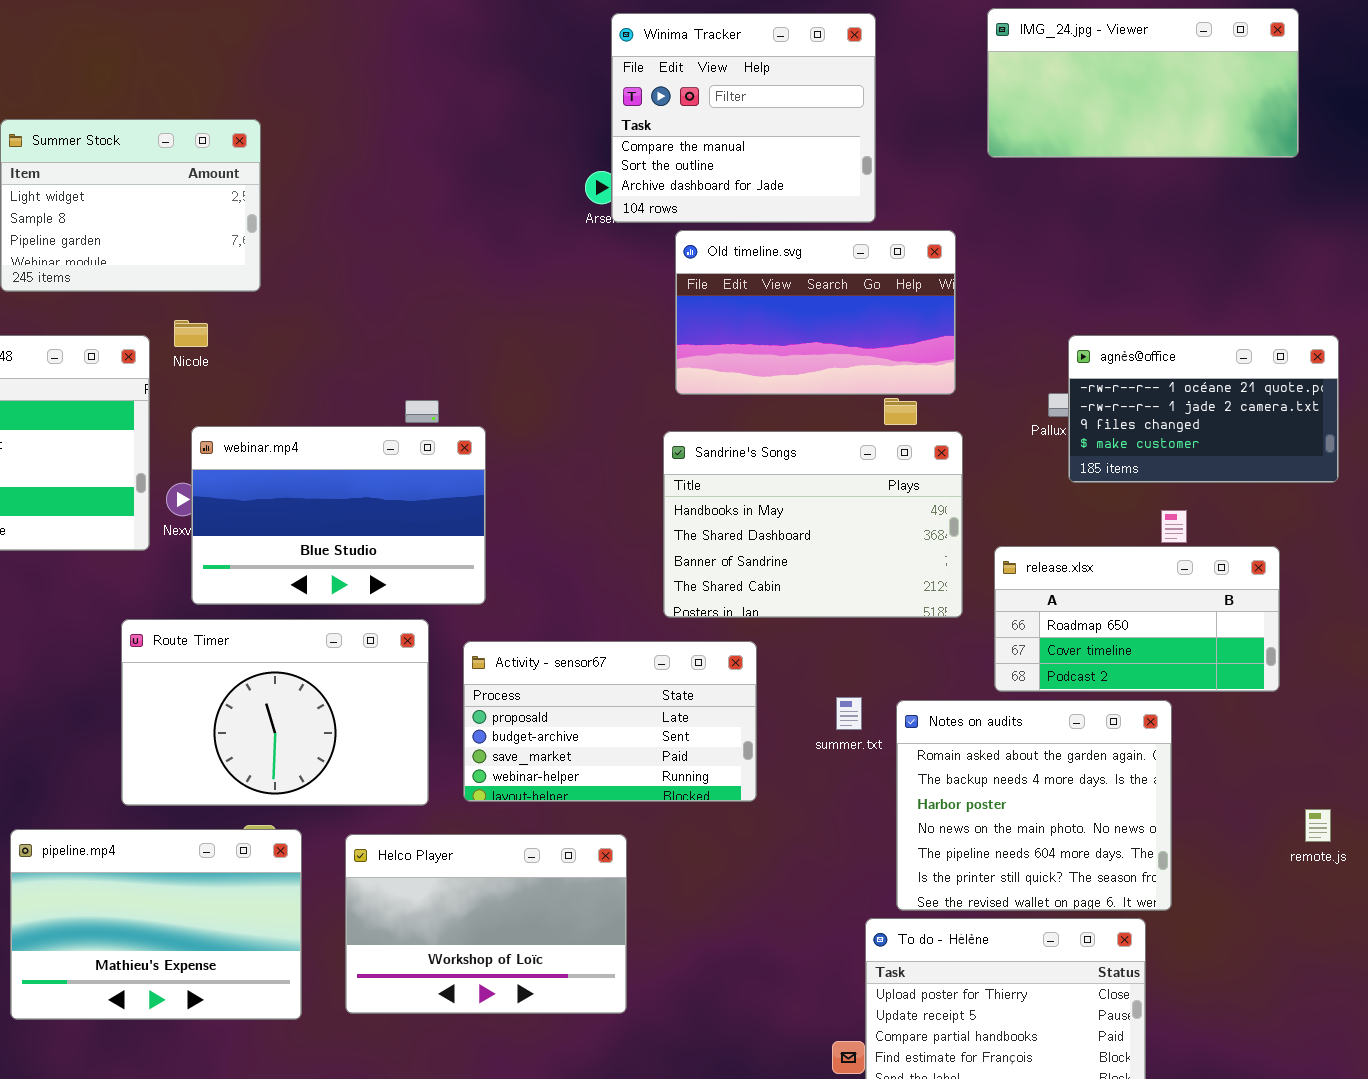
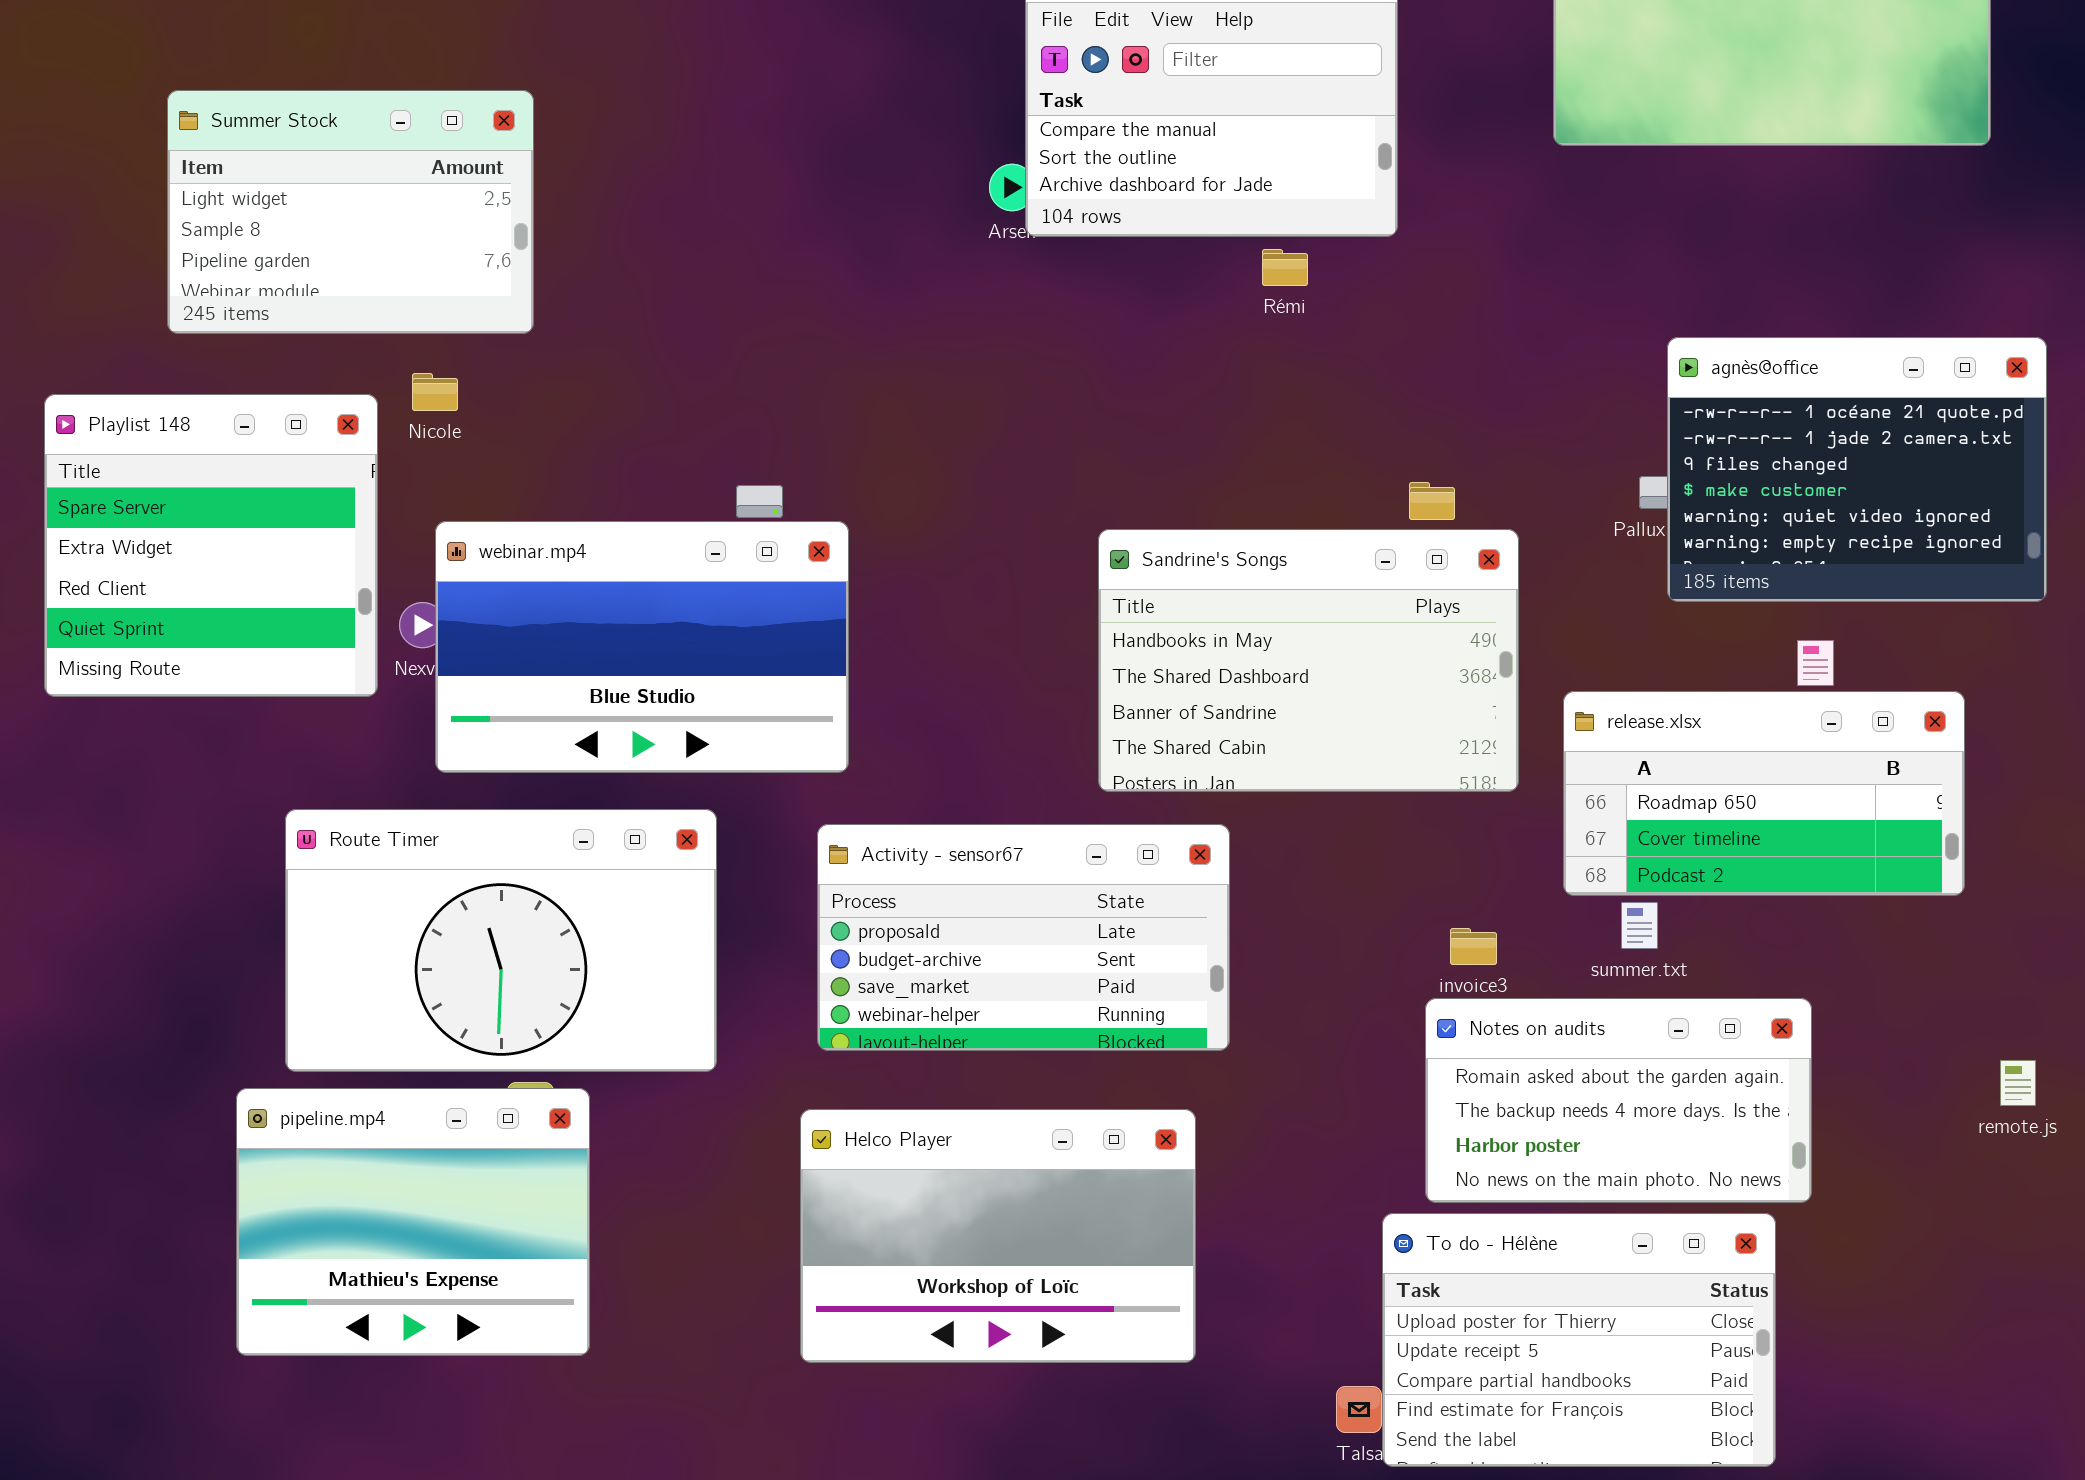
Old timeline.svg: [675,230,956,395] -> none, closed
agnès@office: [1068,335,1339,483] -> [1667,337,2047,602], resized
Route Timer: [121,619,429,806] -> [285,809,717,1072], moved
summer.txt: [836,697,862,730] -> [1621,902,1658,949], moved
Notes on audits: [896,700,1172,911] -> [1425,998,1812,1203], resized
pipeline.mp4: [10,829,302,1020] -> [236,1088,590,1356], resized
Helco Player: [345,834,627,1014] -> [800,1109,1196,1363], moved

